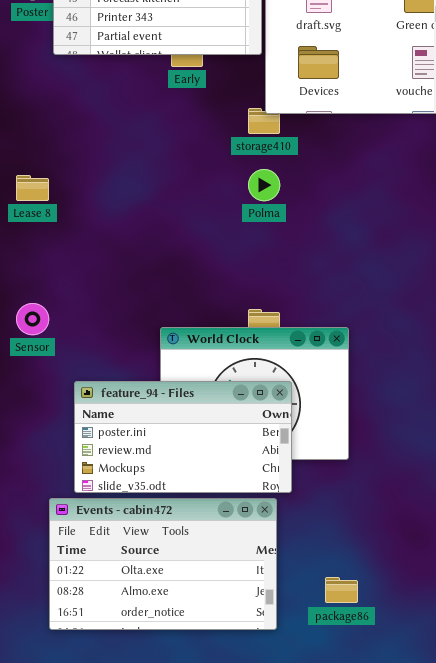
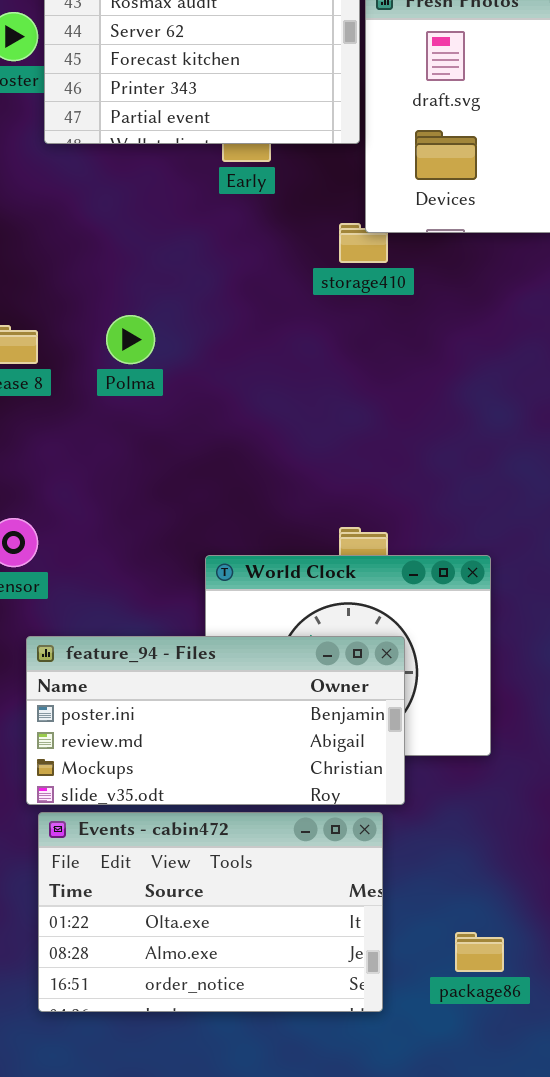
Polma: [248,169,280,201] -> [106,315,155,364], moved
feature_94 - Files: [74,381,292,493] -> [26,636,405,805], resized

